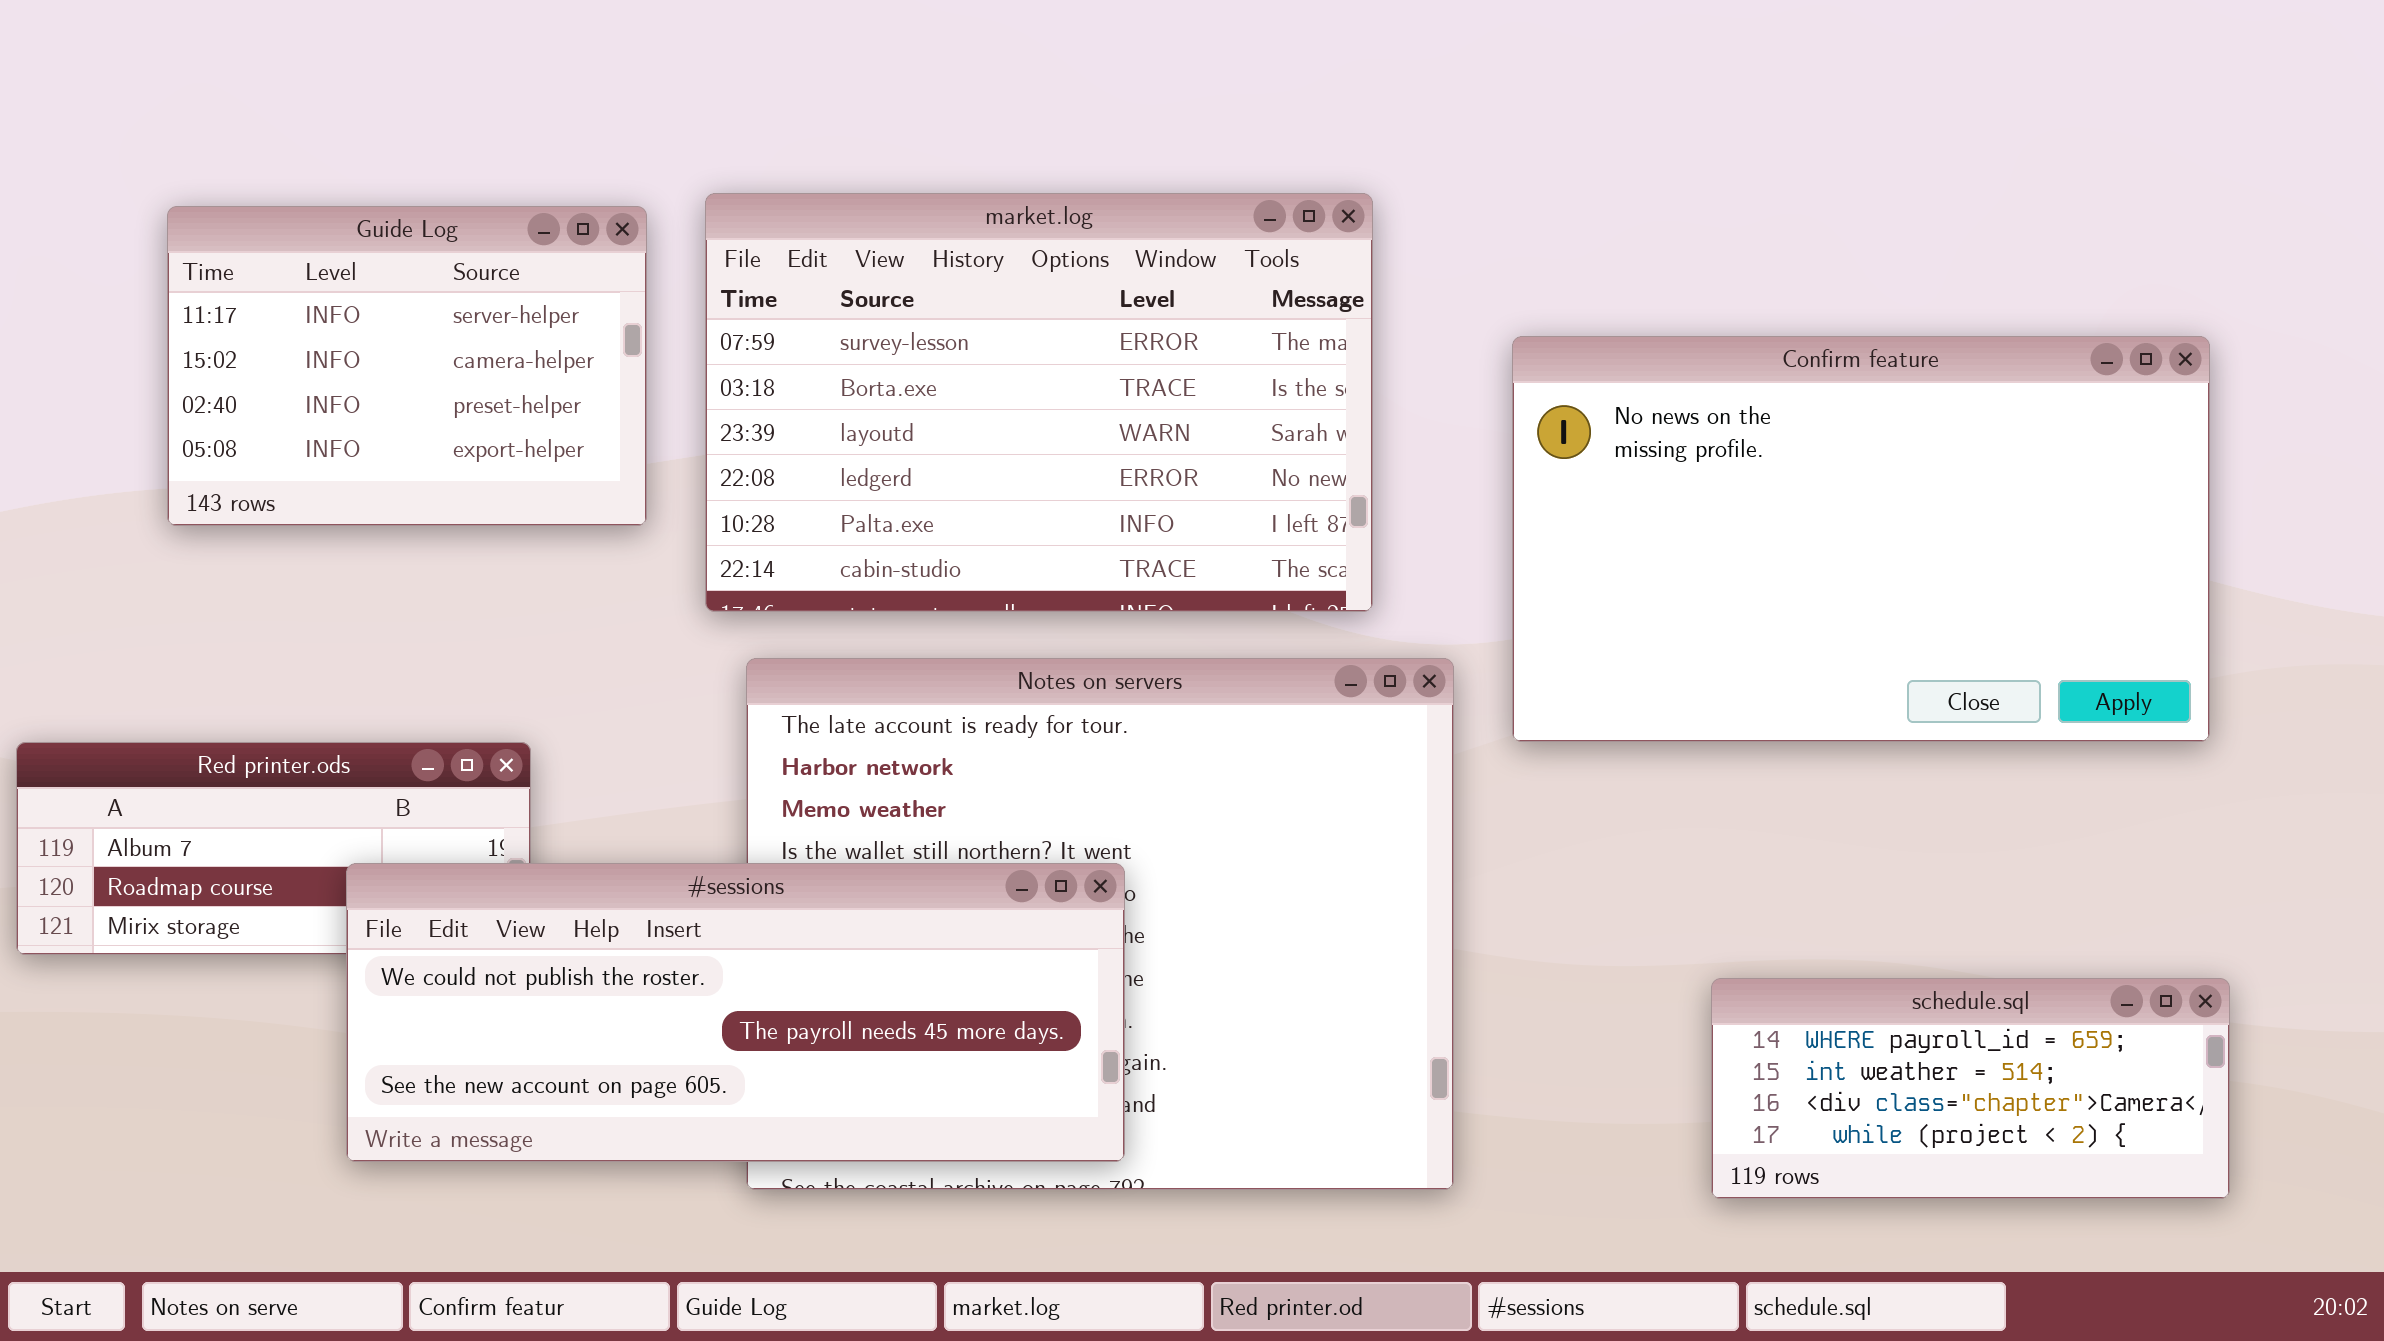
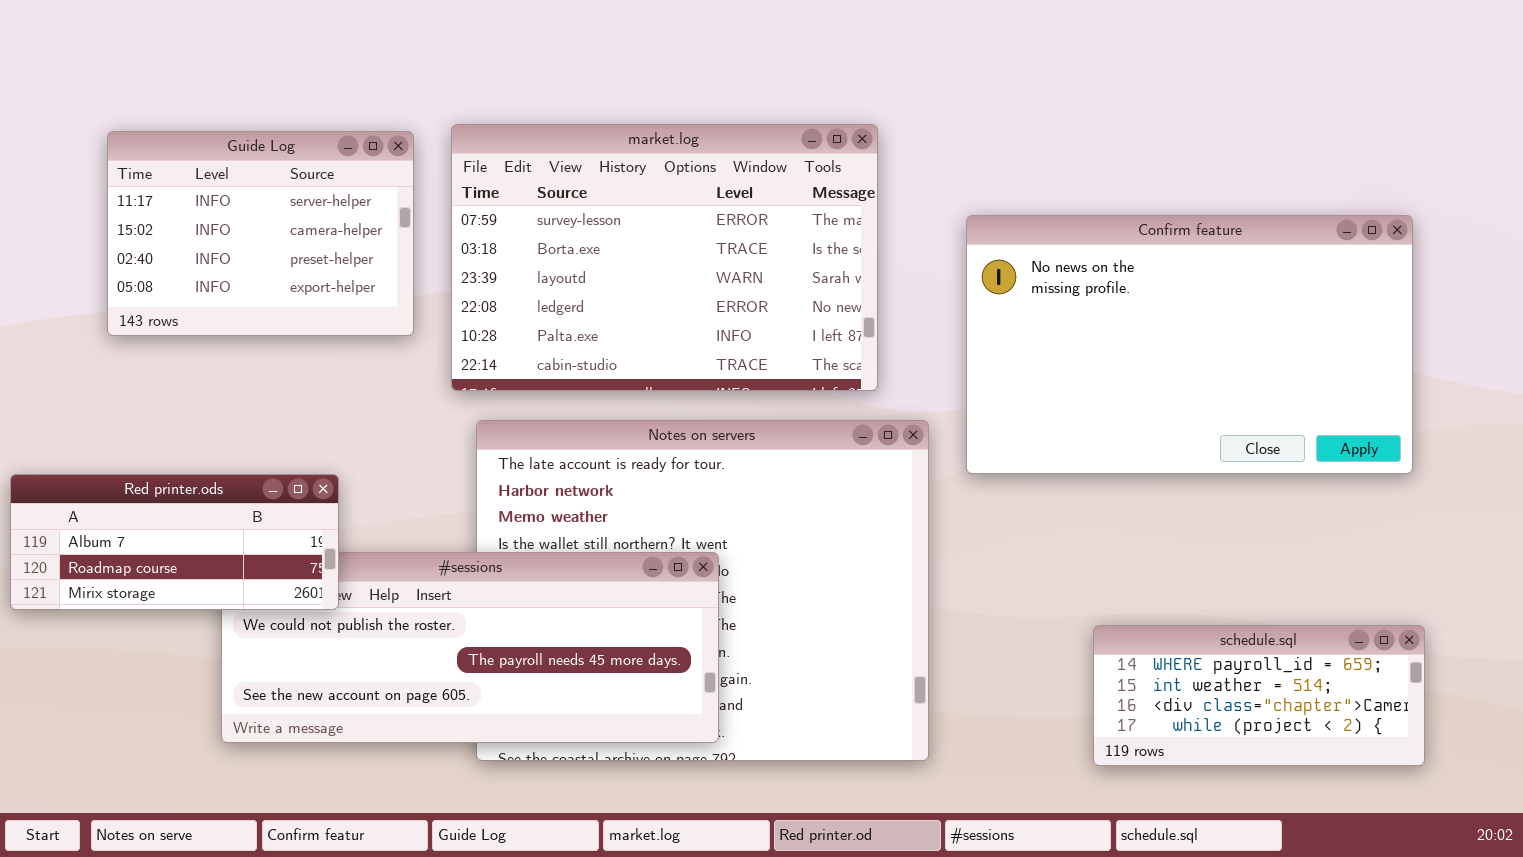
Red printer.ods: [16,742,531,955] -> [10,474,339,610], raised

